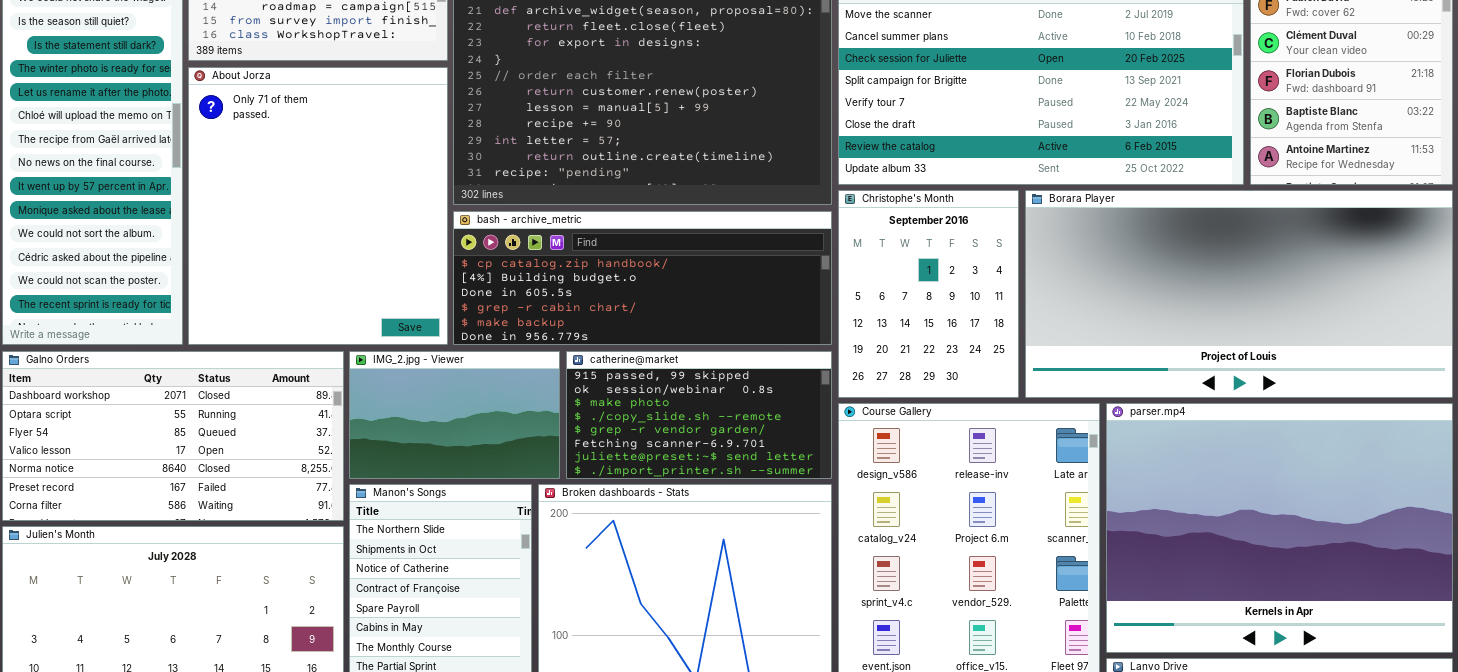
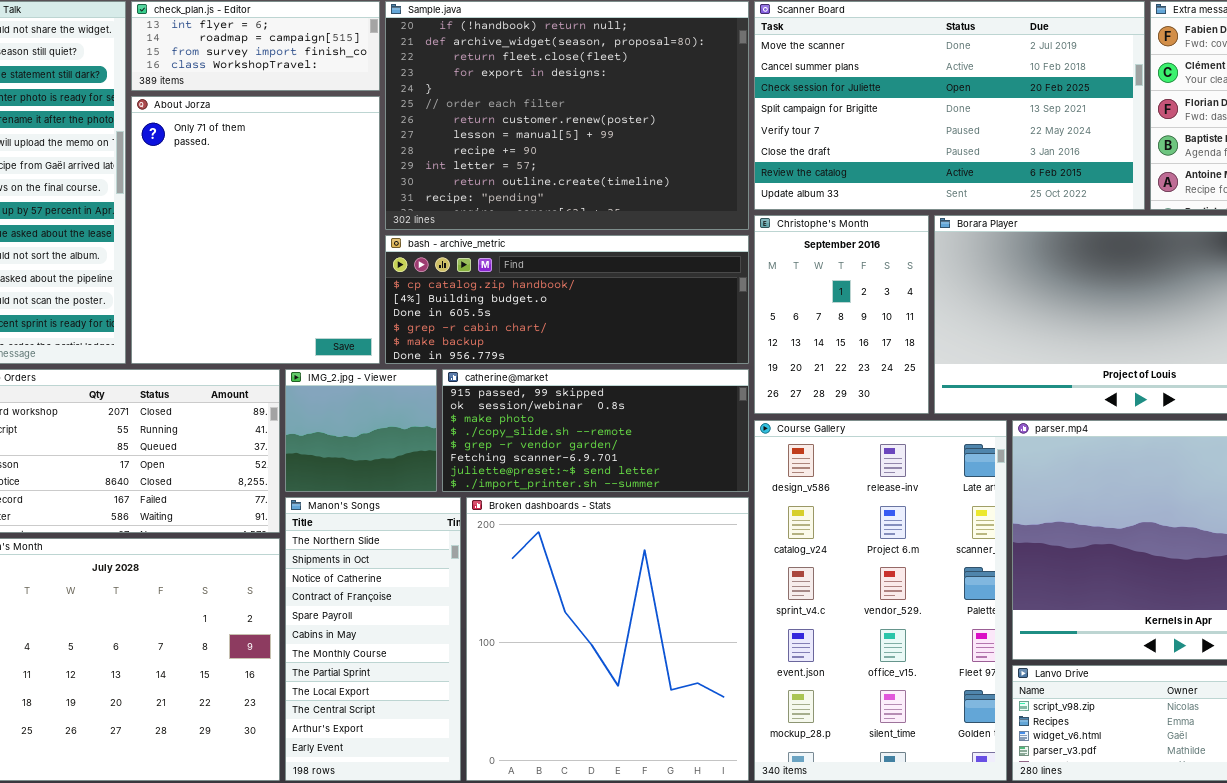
IMG_2.jpg - Viewer: [349,351,560,479] -> [285,369,437,492], resized
catherine@market: [566,351,832,479] -> [442,369,749,492], resized

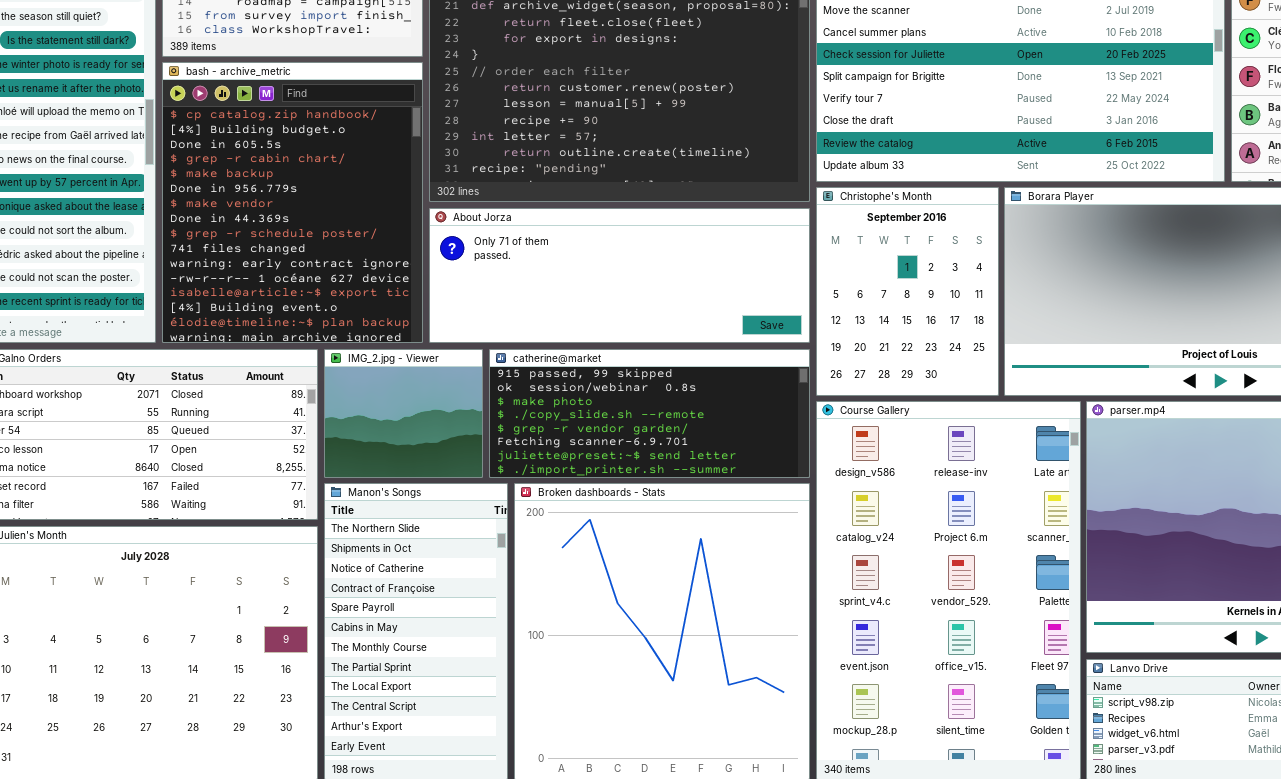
About Jorza: [131,96,380,364] -> [429,208,810,343], moved, resized
bash - archive_metric: [385,235,749,364] -> [162,62,423,343], moved, resized

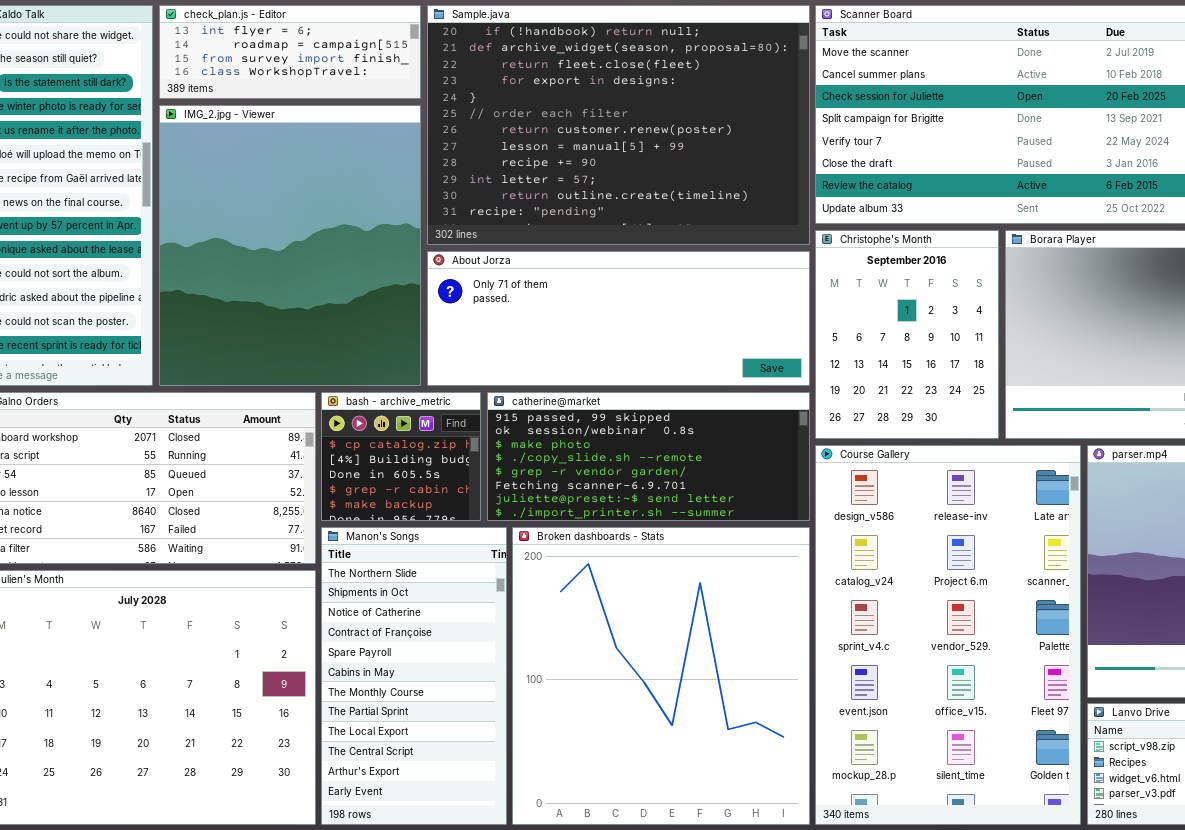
bash - archive_metric: [162,62,423,343] -> [321,392,481,521], moved, resized
IMG_2.jpg - Viewer: [324,349,483,478] -> [159,105,421,386], moved, resized

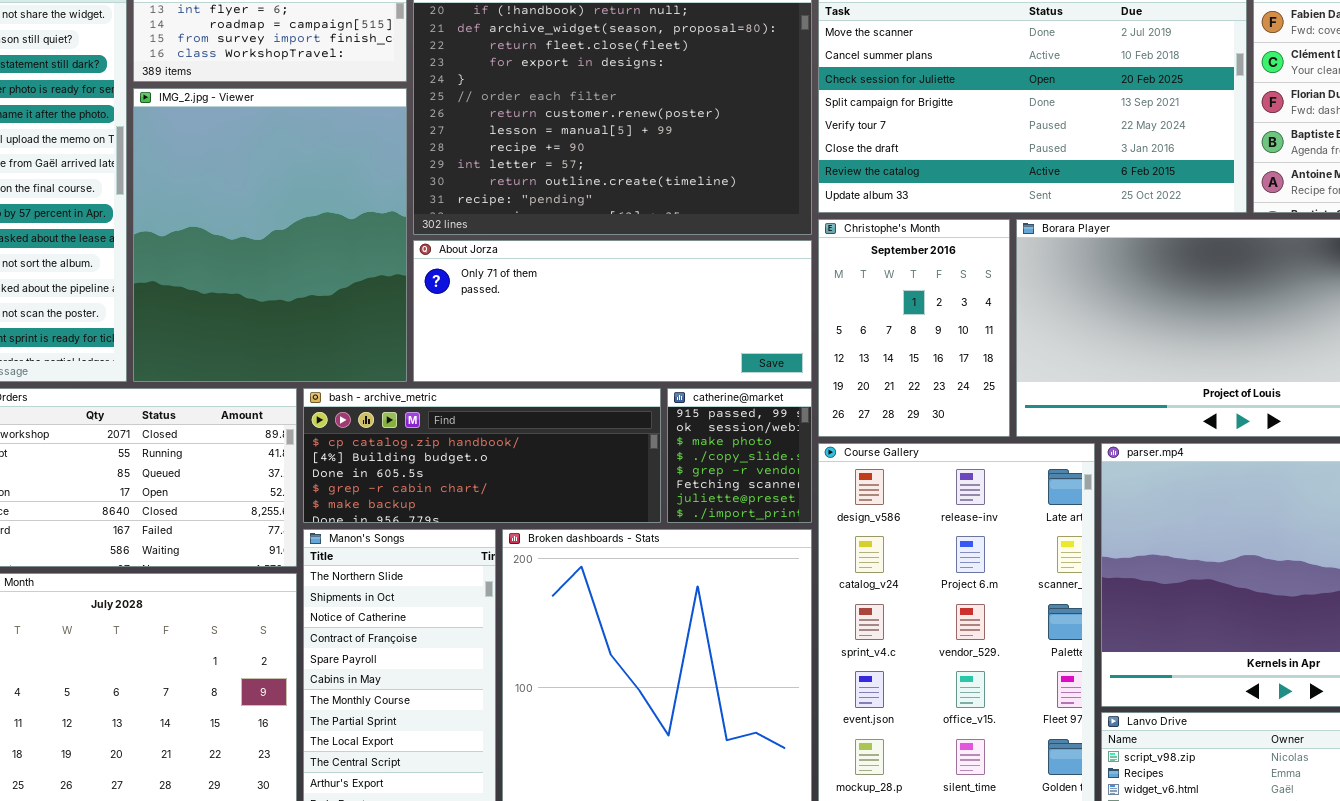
bash - archive_metric: [321,392,481,521] -> [303,388,661,523], resized
catherine@market: [487,392,810,521] -> [667,388,812,523], resized

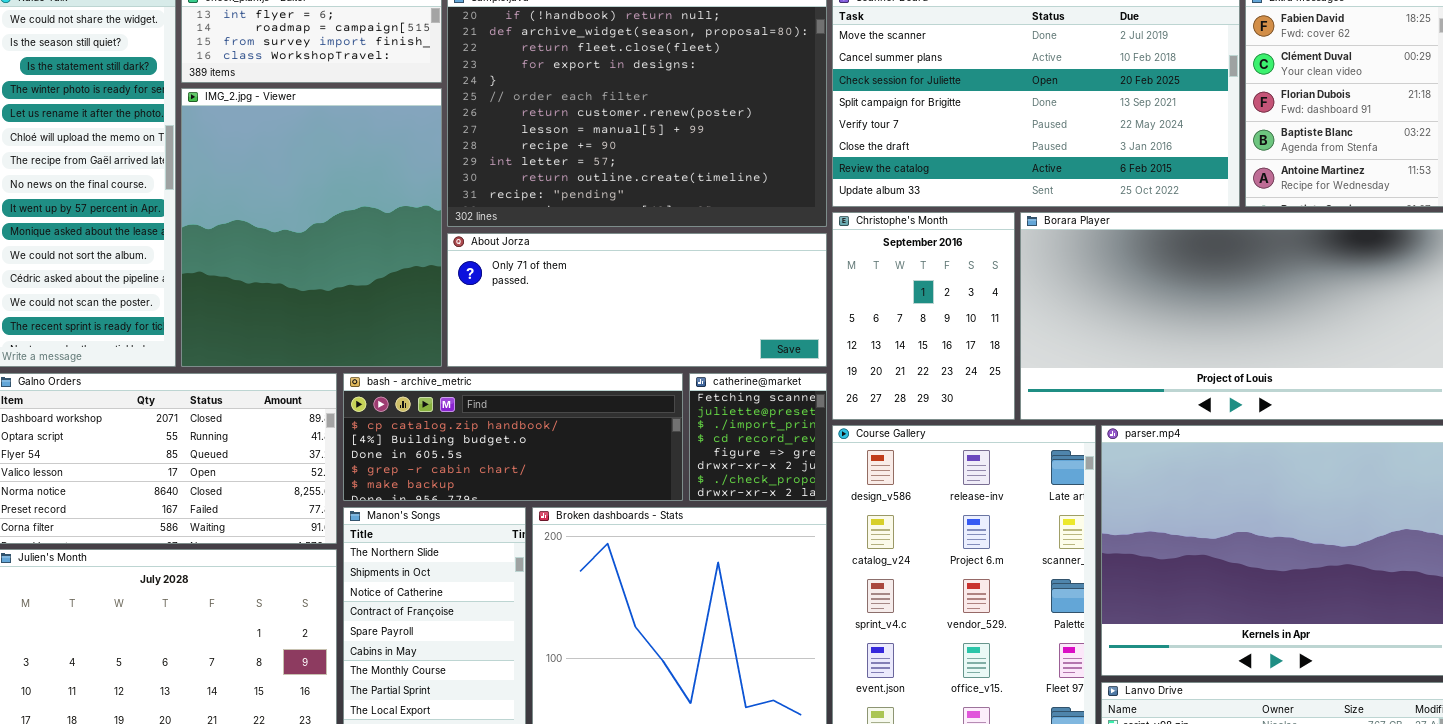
catherine@market: [667,388,812,523] -> [689,373,827,501], scrolled down 5 rows

